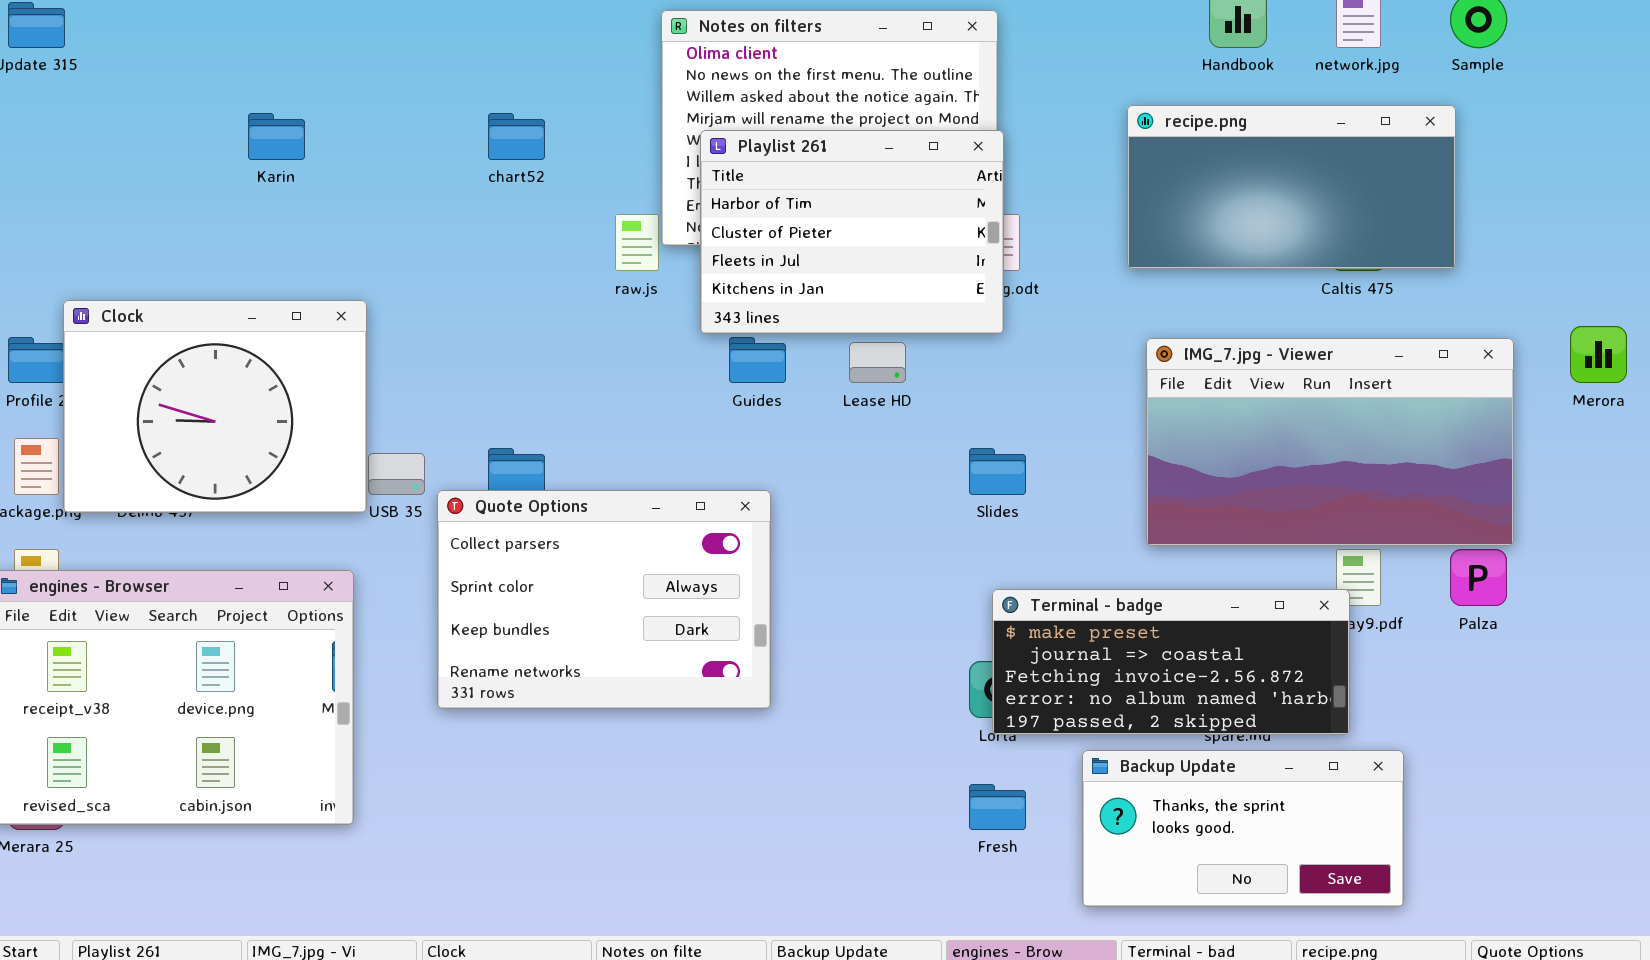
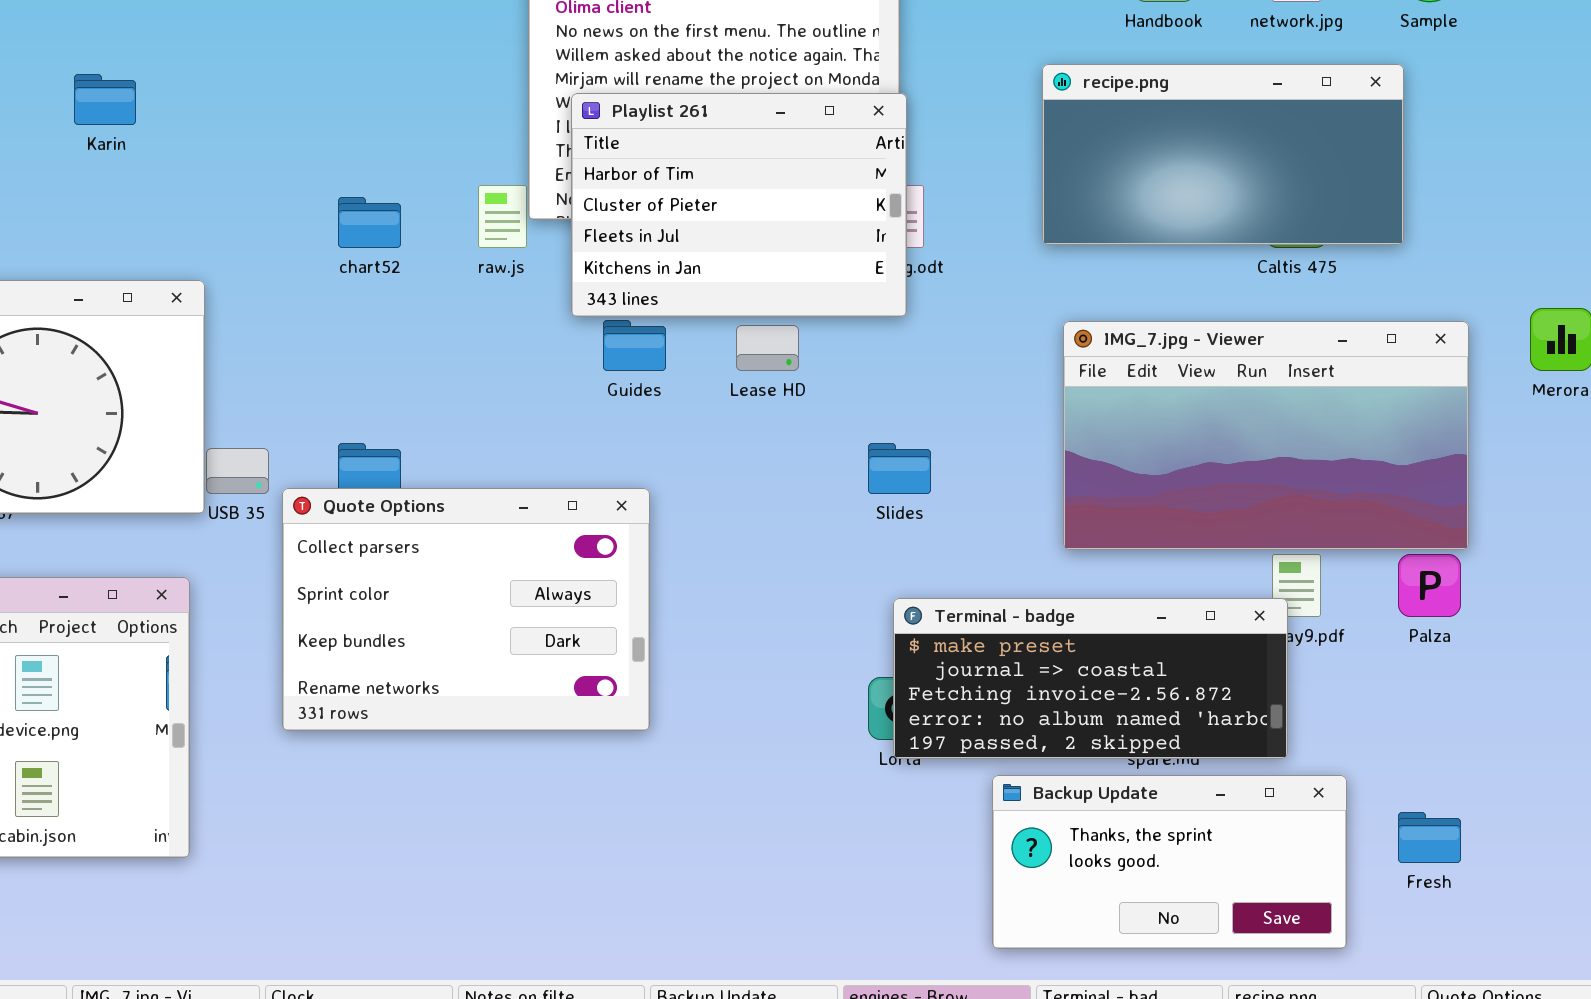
chart52: [488,113,545,160] -> [338,197,401,248], moved
Fresh: [969,784,1026,830] -> [1398,812,1461,863], moved

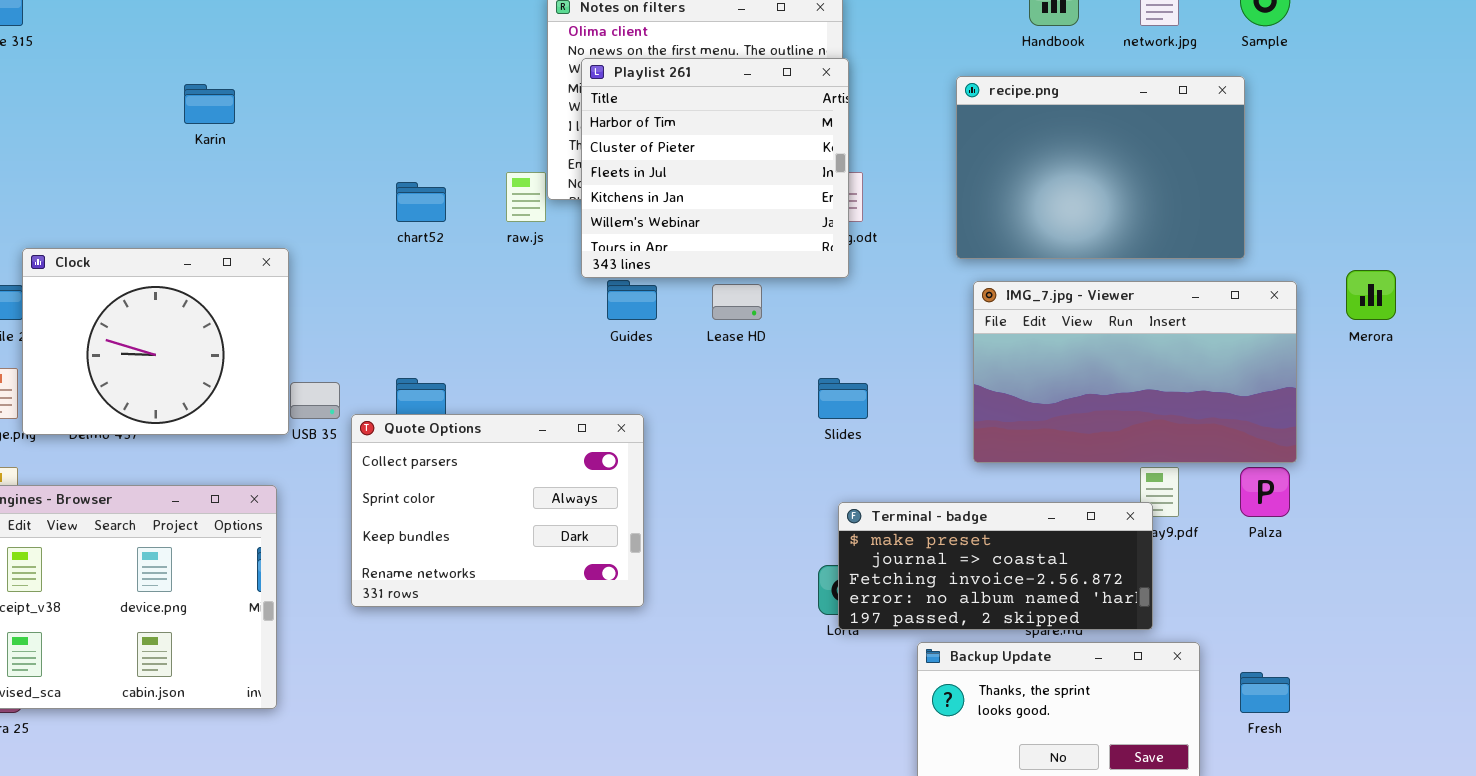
recipe.png: [1042,64,1404,245] -> [956,76,1245,259], resized
Playlist 261: [571,93,907,317] -> [581,58,849,278], resized

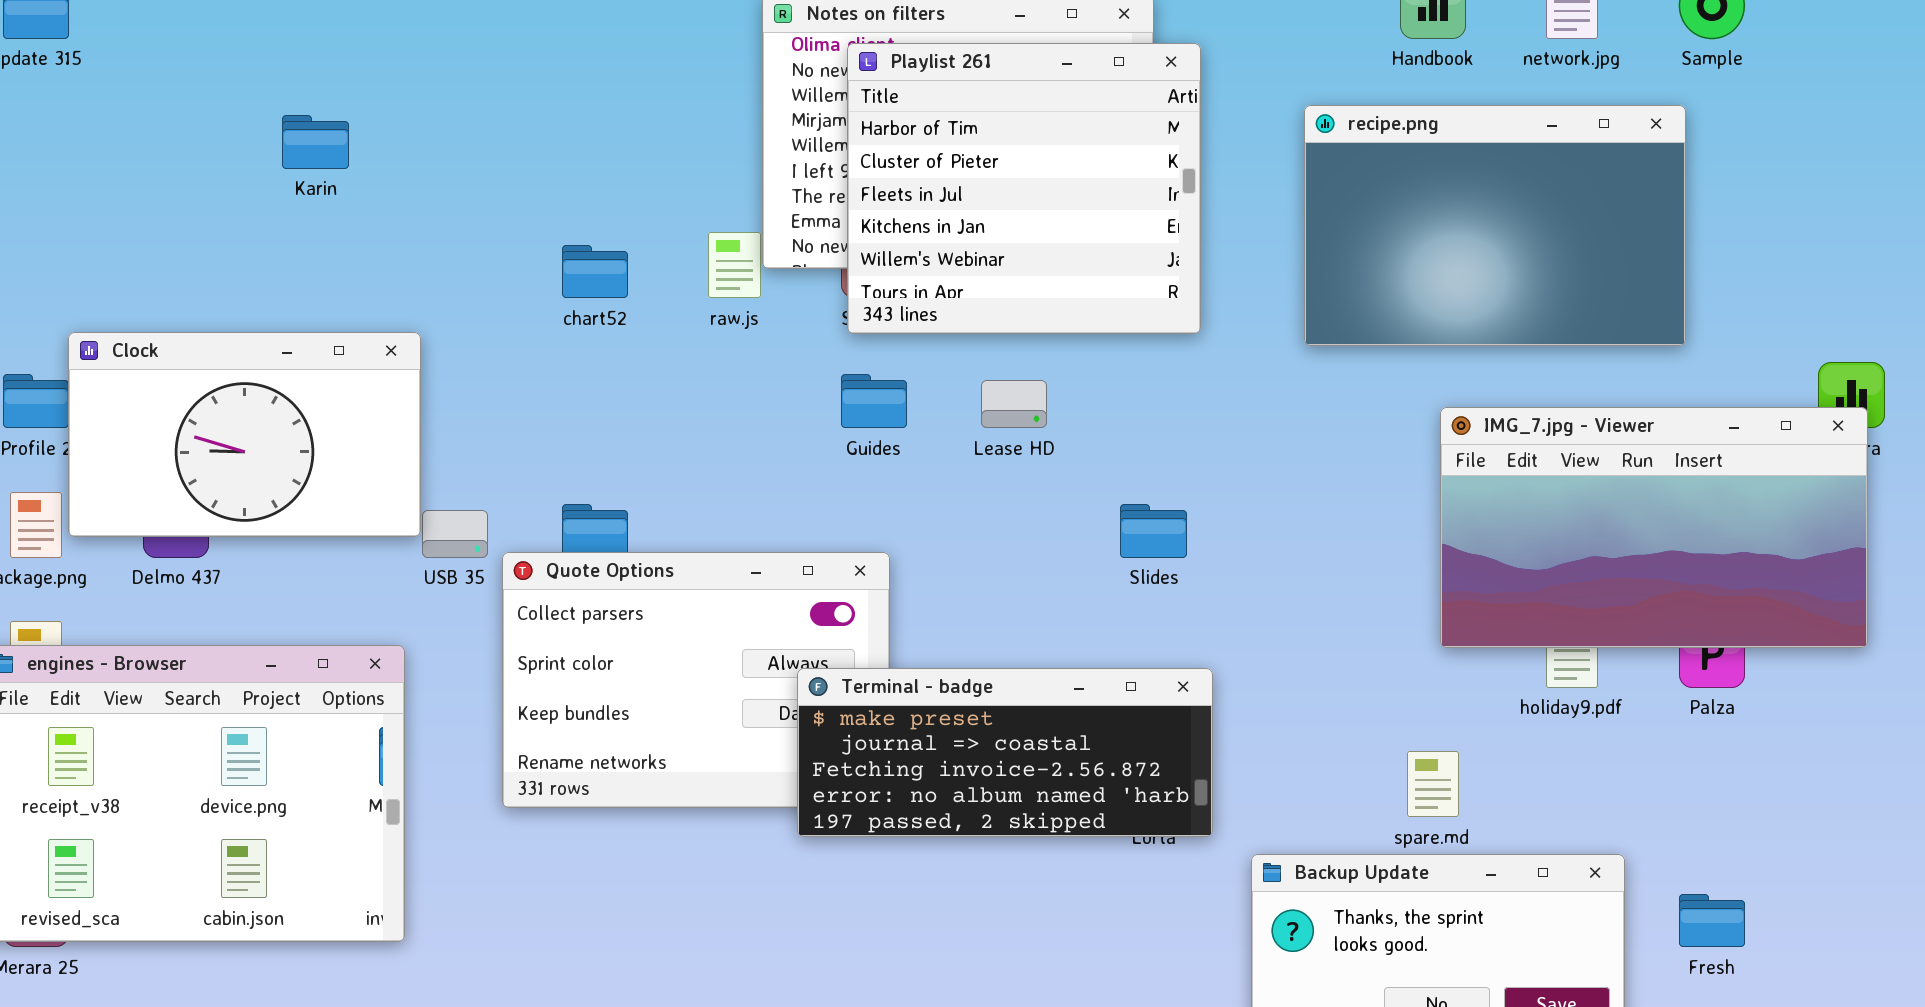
Playlist 261: [581,58,849,278] -> [847,43,1201,334], moved
Clock: [22,248,289,435] -> [68,332,421,537], resized
IMG_7.jpg - Viewer: [973,281,1297,463] -> [1440,407,1868,648], moved
Terminal - badge: [838,502,1153,630] -> [797,668,1213,837], moved

